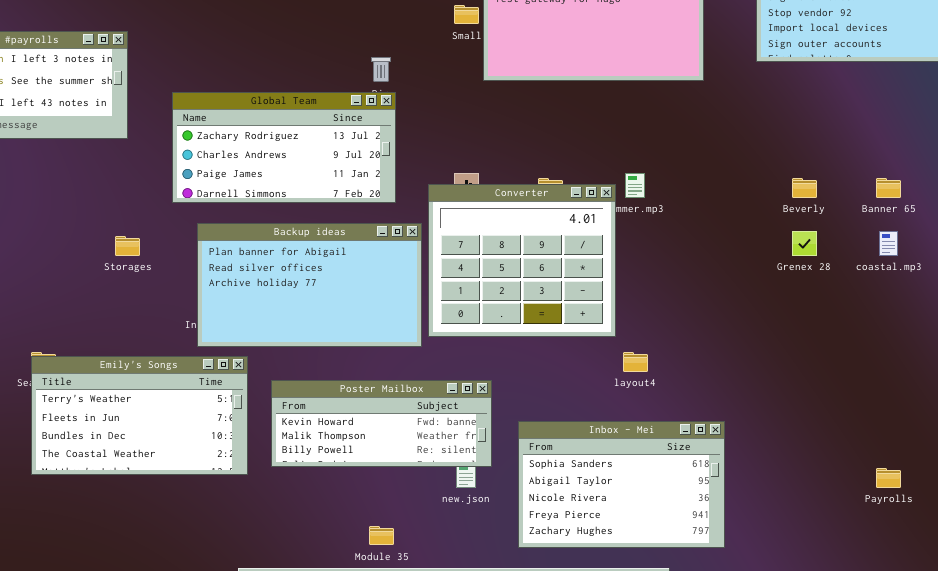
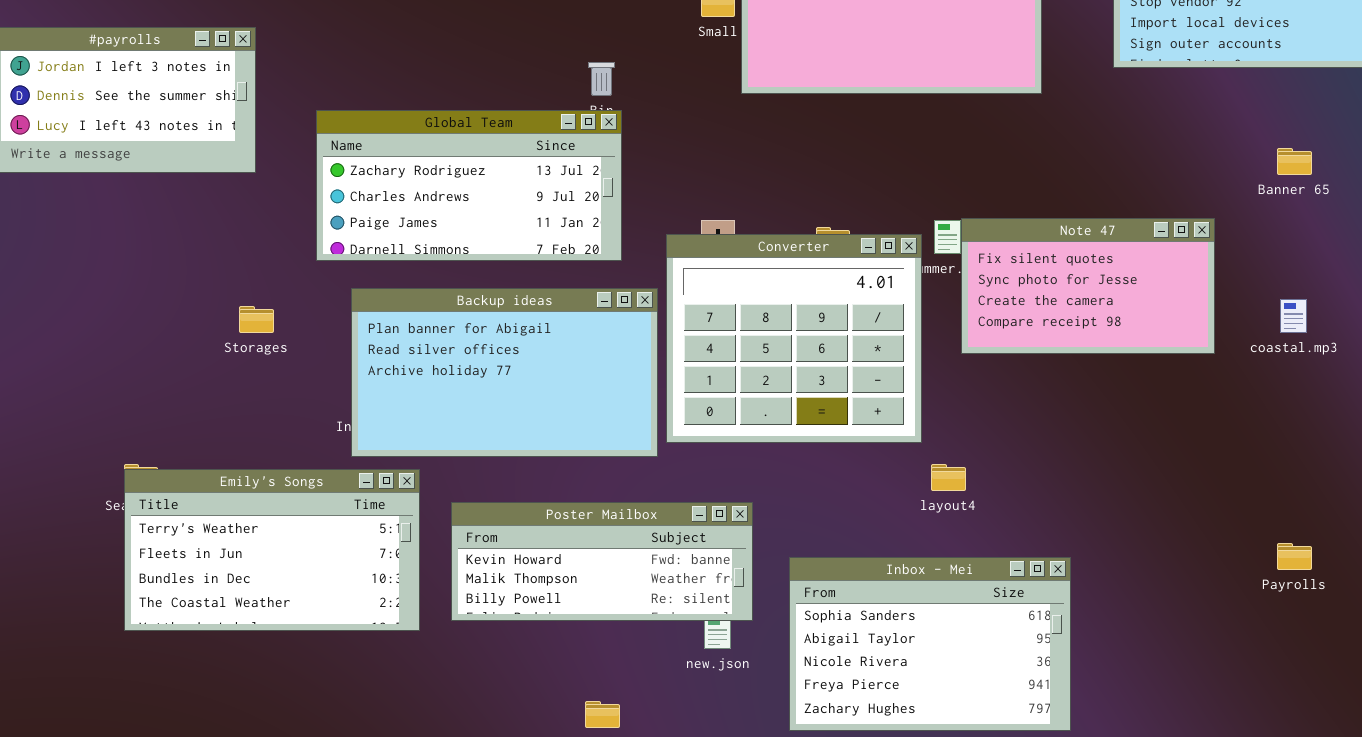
Note 47: none -> [961,218,1215,354], opened
Banner 65: [876,178,901,198] -> [1277,148,1312,175], moved
Payrolls: [876,468,901,488] -> [1277,543,1312,570], moved

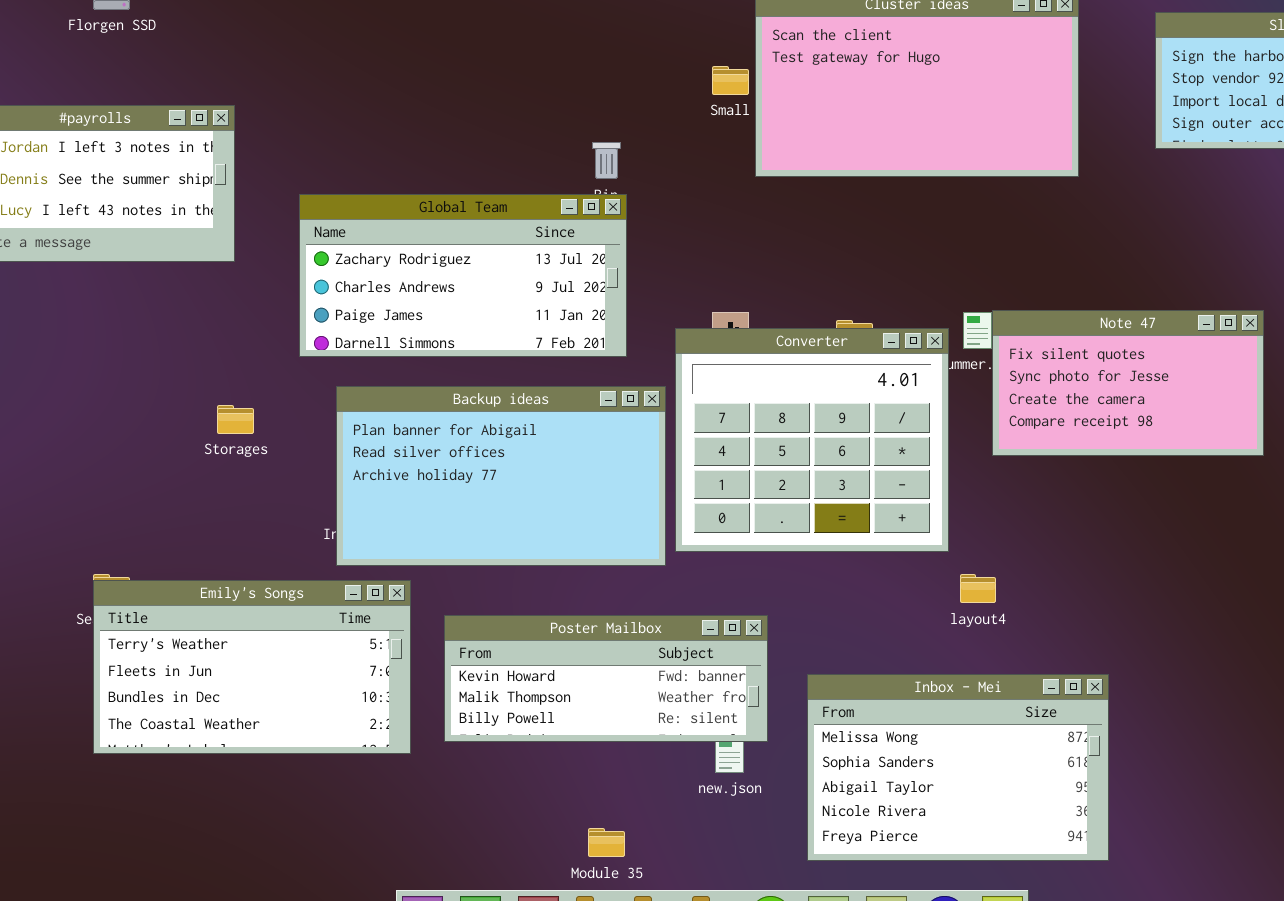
Inbox - Mei: [789,557,1071,731] -> [807,674,1109,861], scrolled up 1 row

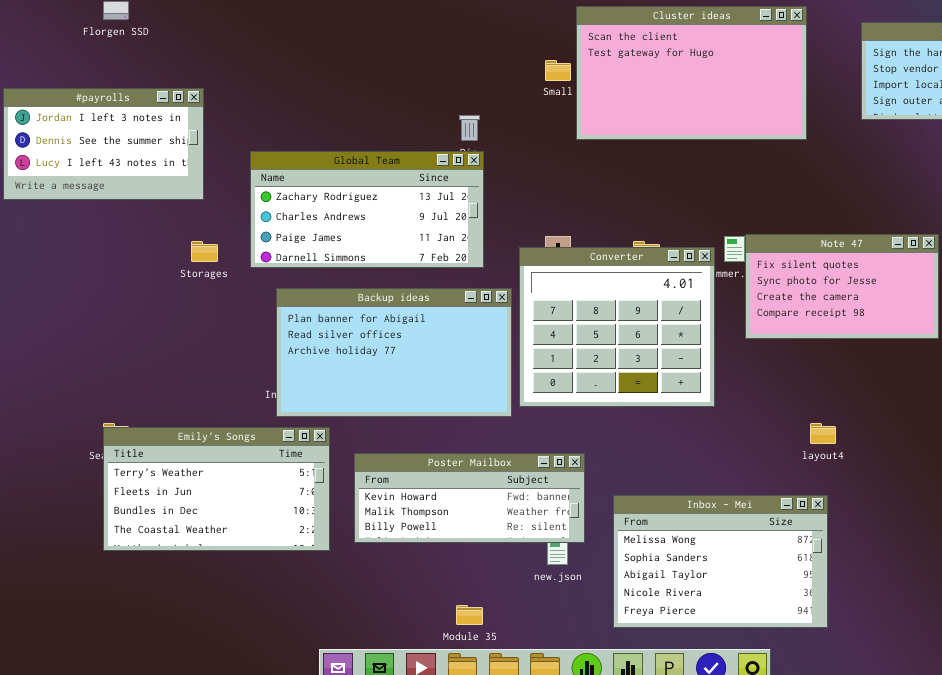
Storages: [217,405,254,434] -> [191,241,218,262], moved
layout4: [960,574,996,603] -> [810,423,836,444], moved

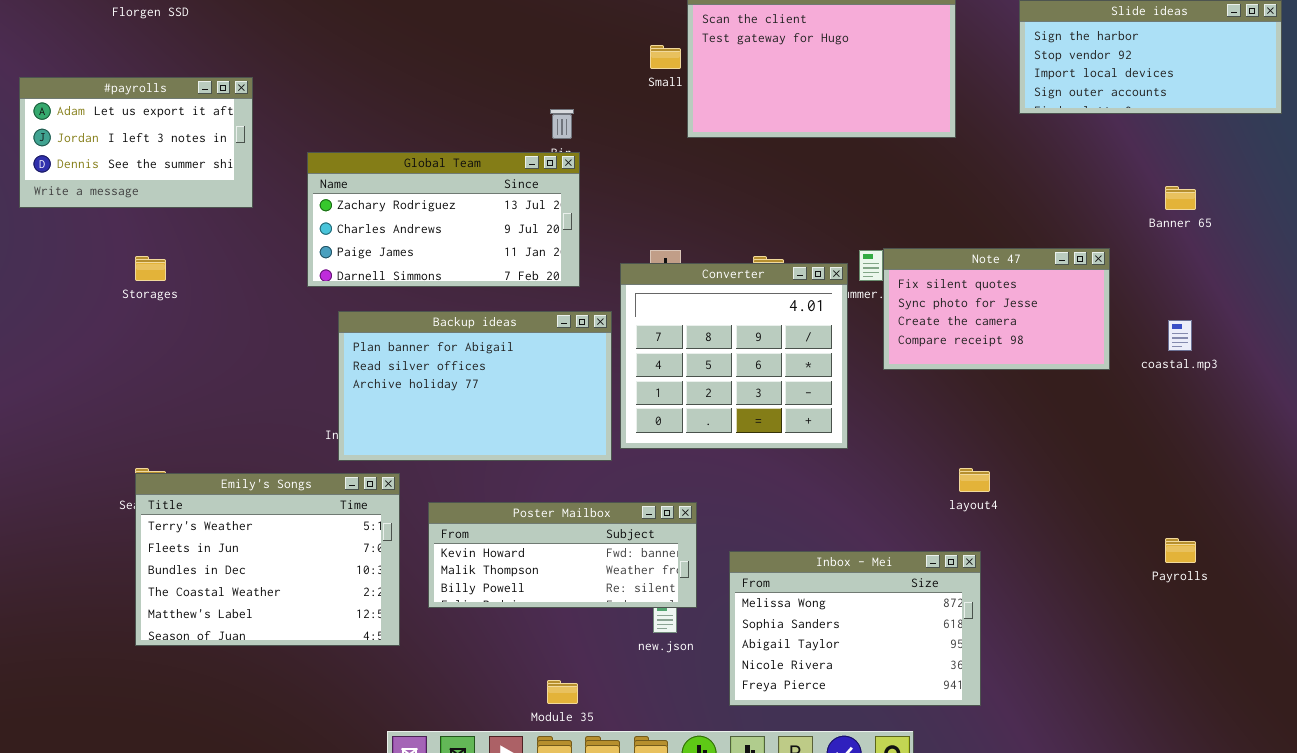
#payrolls: [3,88,204,200] -> [19,77,253,208], scrolled up 1 row
Storages: [191,241,218,262] -> [135,256,166,281], moved
Emily's Songs: [103,427,330,551] -> [135,473,400,646], resized

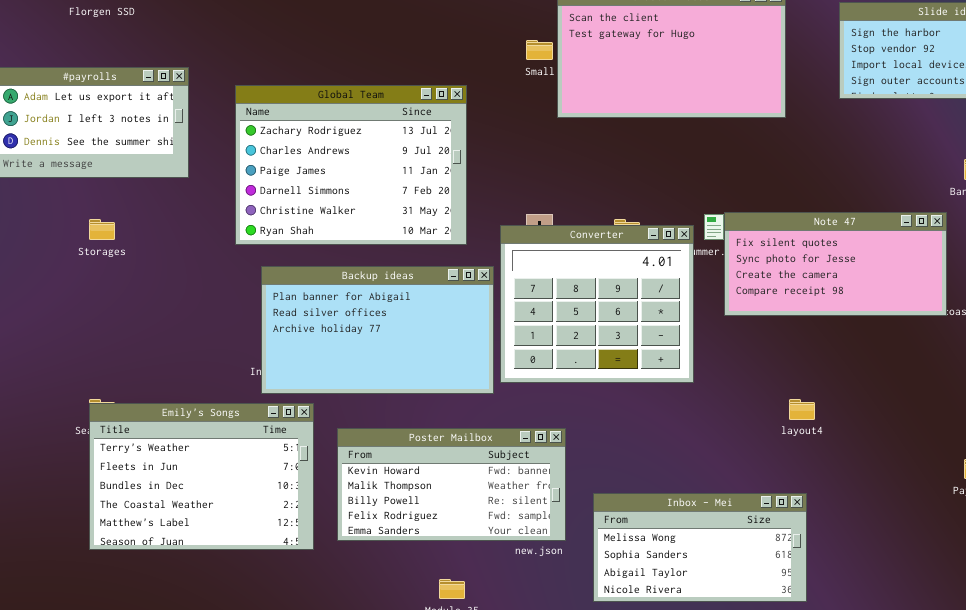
Global Team: [307,152,580,287] -> [235,85,467,245], resized
Note 47: [883,248,1110,370] -> [724,212,947,316], resized
Poster Mailbox: [428,502,697,608] -> [337,428,566,541], resized
Inbox - Mei: [729,551,981,706] -> [593,493,807,602], resized

